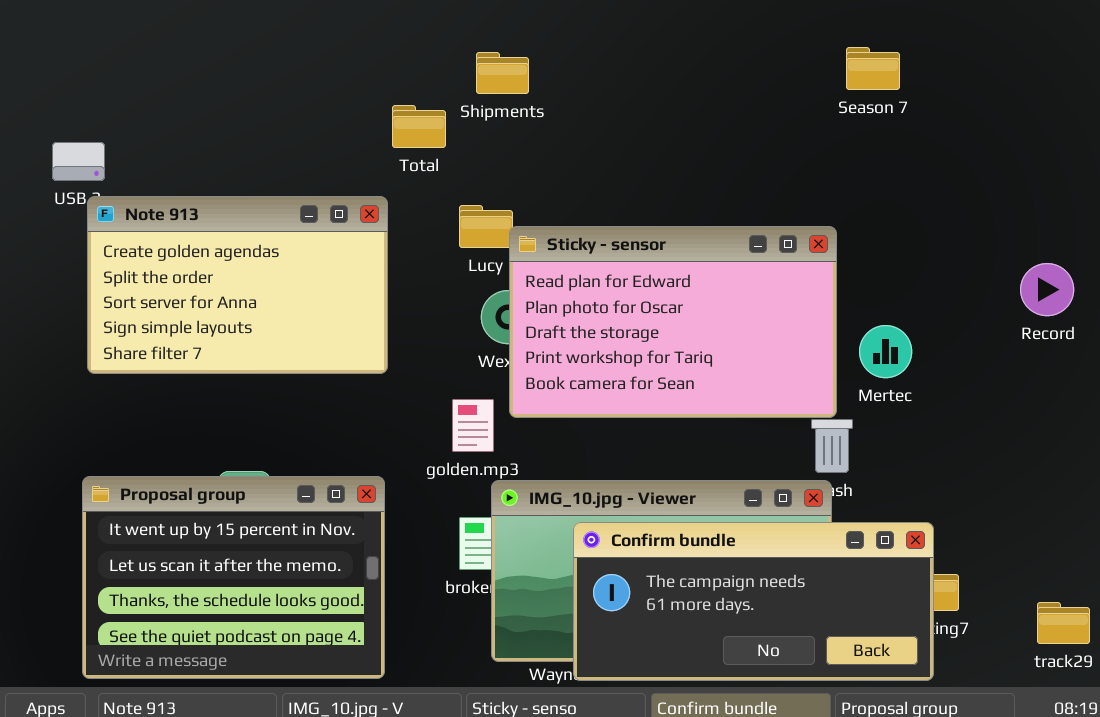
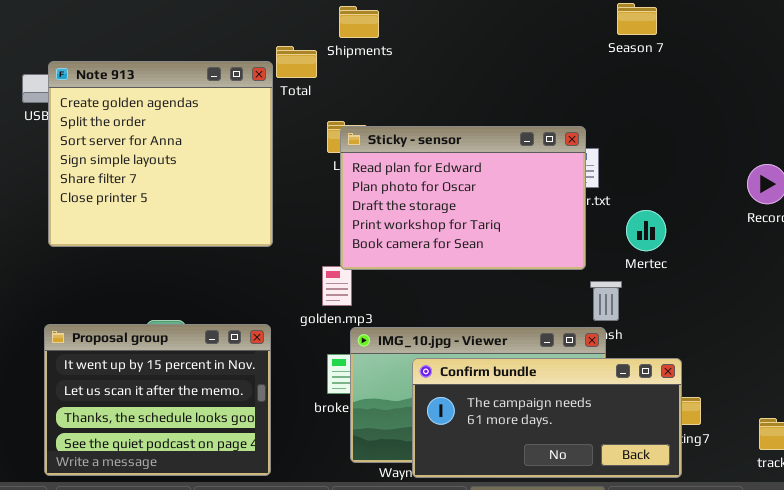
Note 913: [87,196,388,374] -> [48,61,273,247], resized
Sticky - sensor: [509,226,837,418] -> [340,126,586,270], moved

